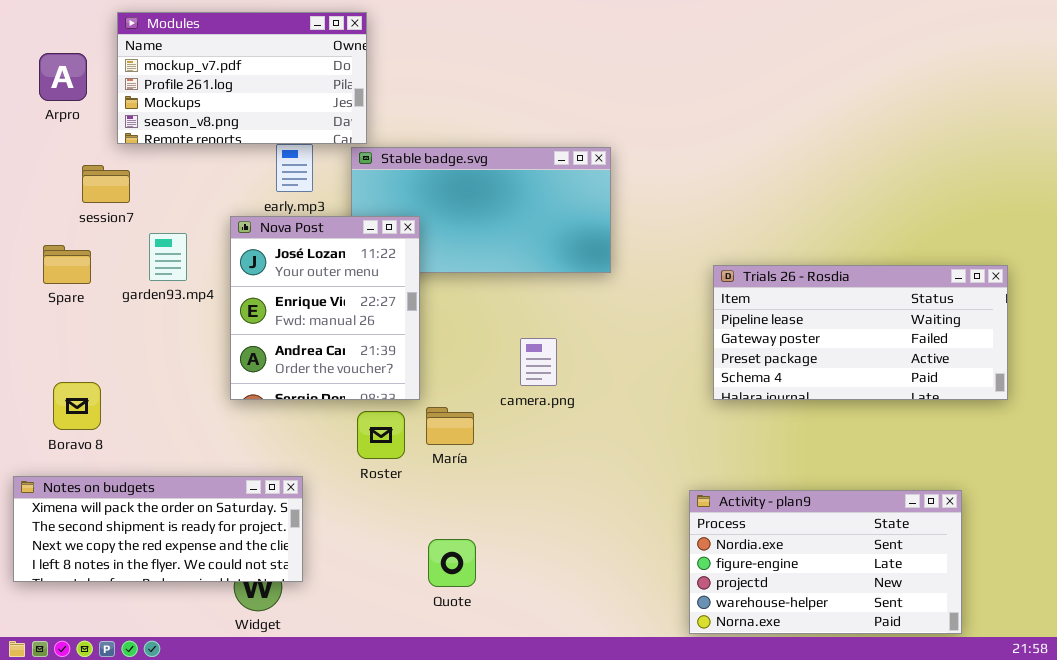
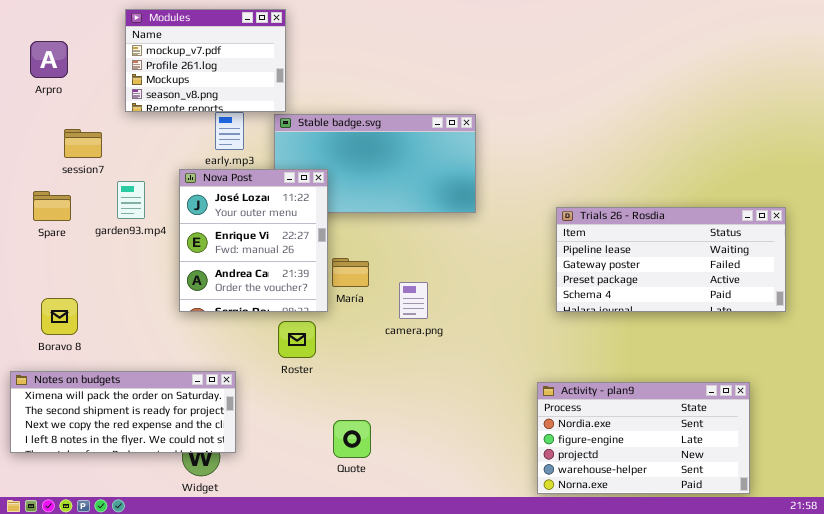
Modules: [117,12,367,144] -> [125,9,286,112], resized
camera.png: [520,338,557,386] -> [399,282,428,319], moved
María: [426,407,474,445] -> [332,258,369,287], moved

